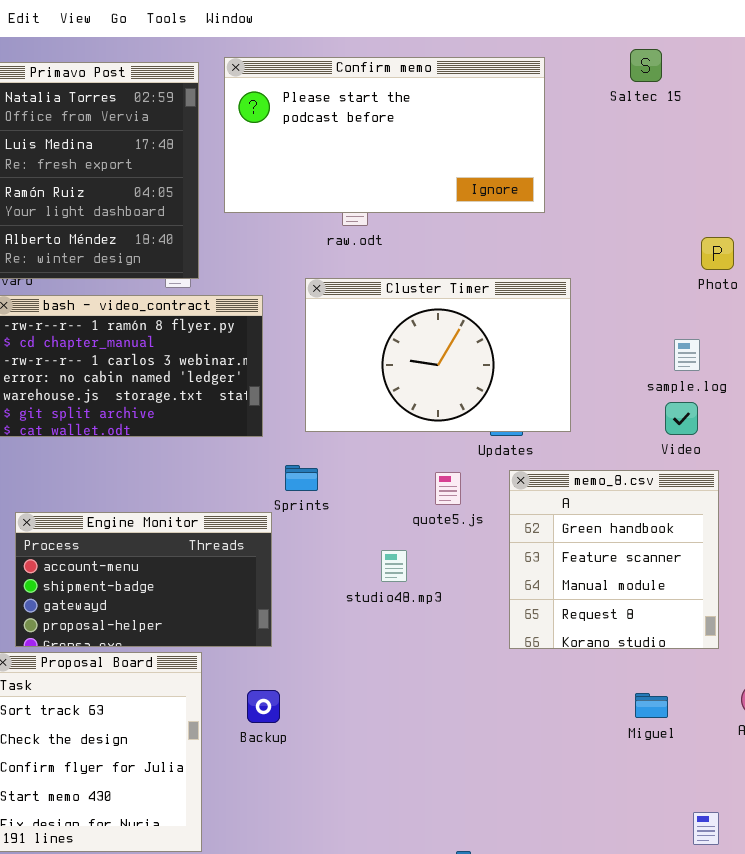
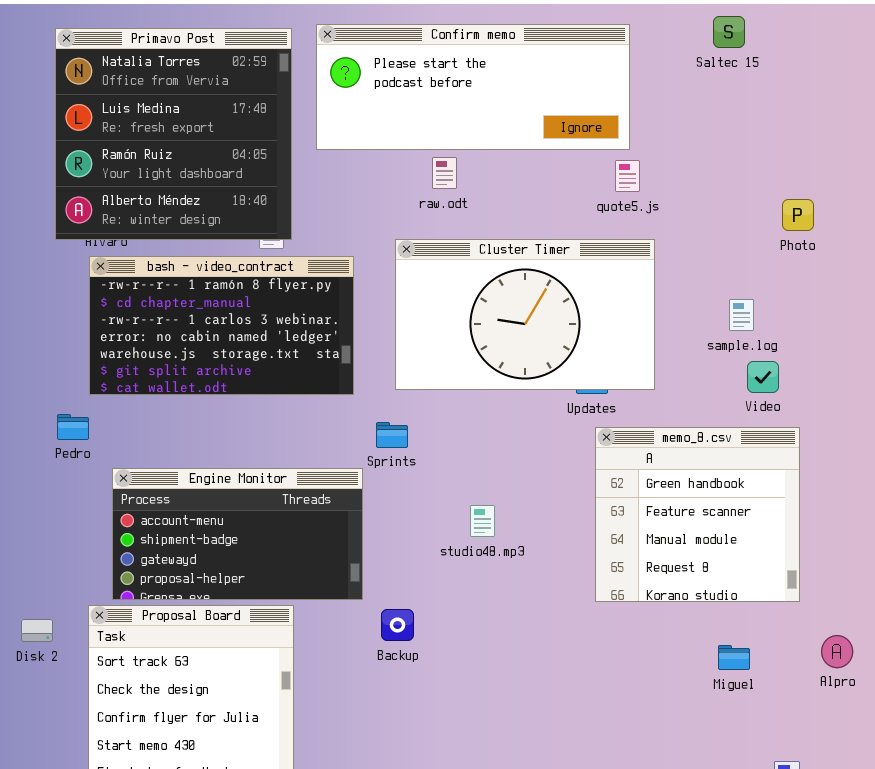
Confirm memo: [224,57,545,213] -> [316,24,630,150], resized
sample.log: [674,339,700,371] -> [729,299,754,331], moved
quote5.js: [435,472,461,505] -> [615,160,640,192], moved
Backup: [247,690,280,723] -> [381,609,414,641], moved

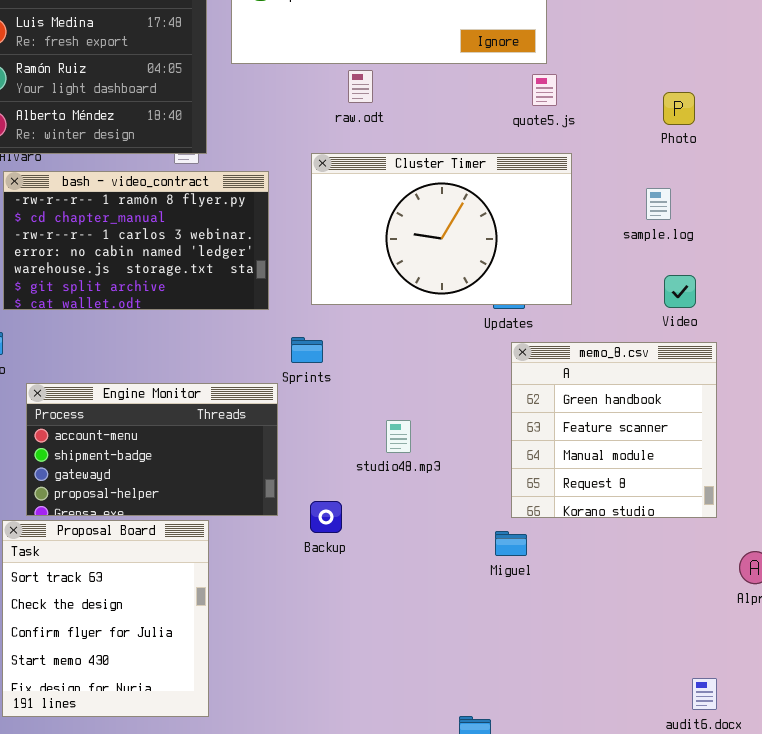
Photo: [782,199,814,231] -> [663,92,695,125], moved
sample.log: [729,299,754,331] -> [646,188,671,220], moved
Backup: [381,609,414,641] -> [310,501,342,533], moved
Miguel: [718,645,750,670] -> [495,531,527,556], moved

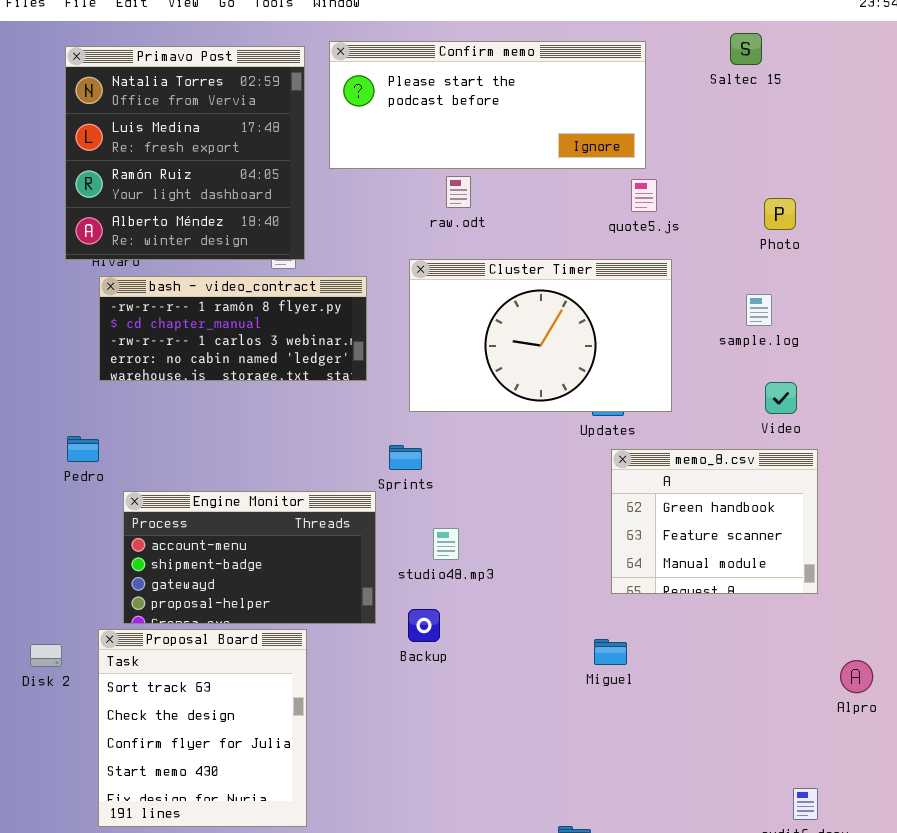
bash - video_contract: [3,171,269,310] -> [99,276,367,381], resized
memo_8.csv: [511,342,717,518] -> [611,449,818,594], resized
studio48.mp3: [386,420,411,453] -> [433,528,459,560], moved

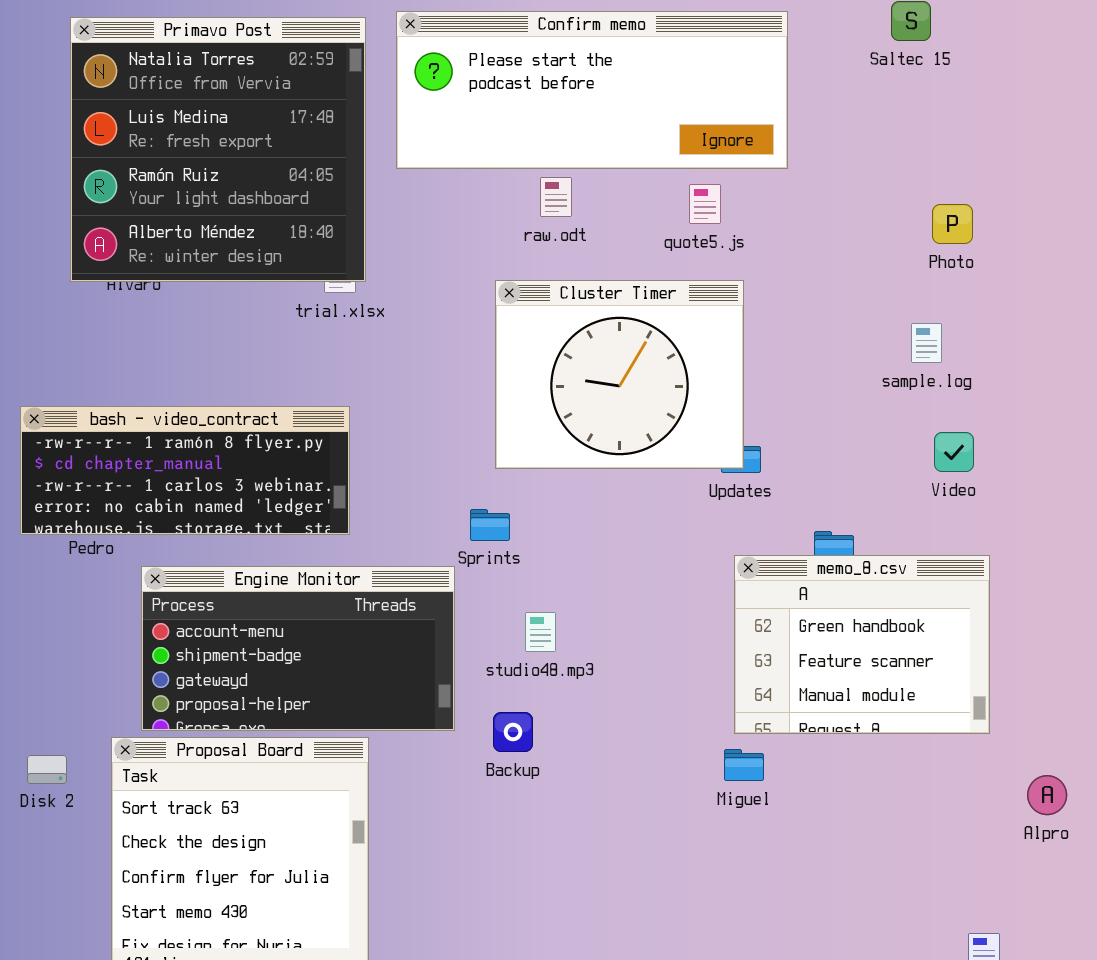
quote5.js: [631,179,657,212] -> [689,184,721,224], moved
Cluster Timer: [409,259,672,412] -> [495,280,744,469], resized
bash - video_contract: [99,276,367,381] -> [20,406,350,535], moved
memo_8.csv: [611,449,818,594] -> [734,555,990,734], moved

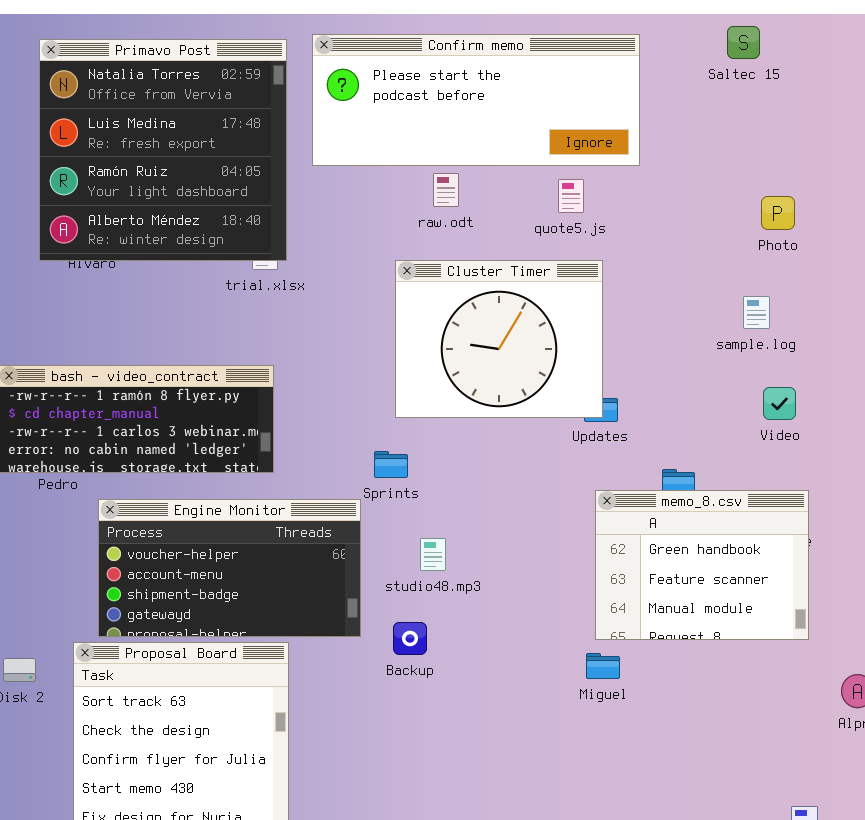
Engine Monitor: [141,566,455,731] -> [98,499,361,637], scrolled up 1 row

